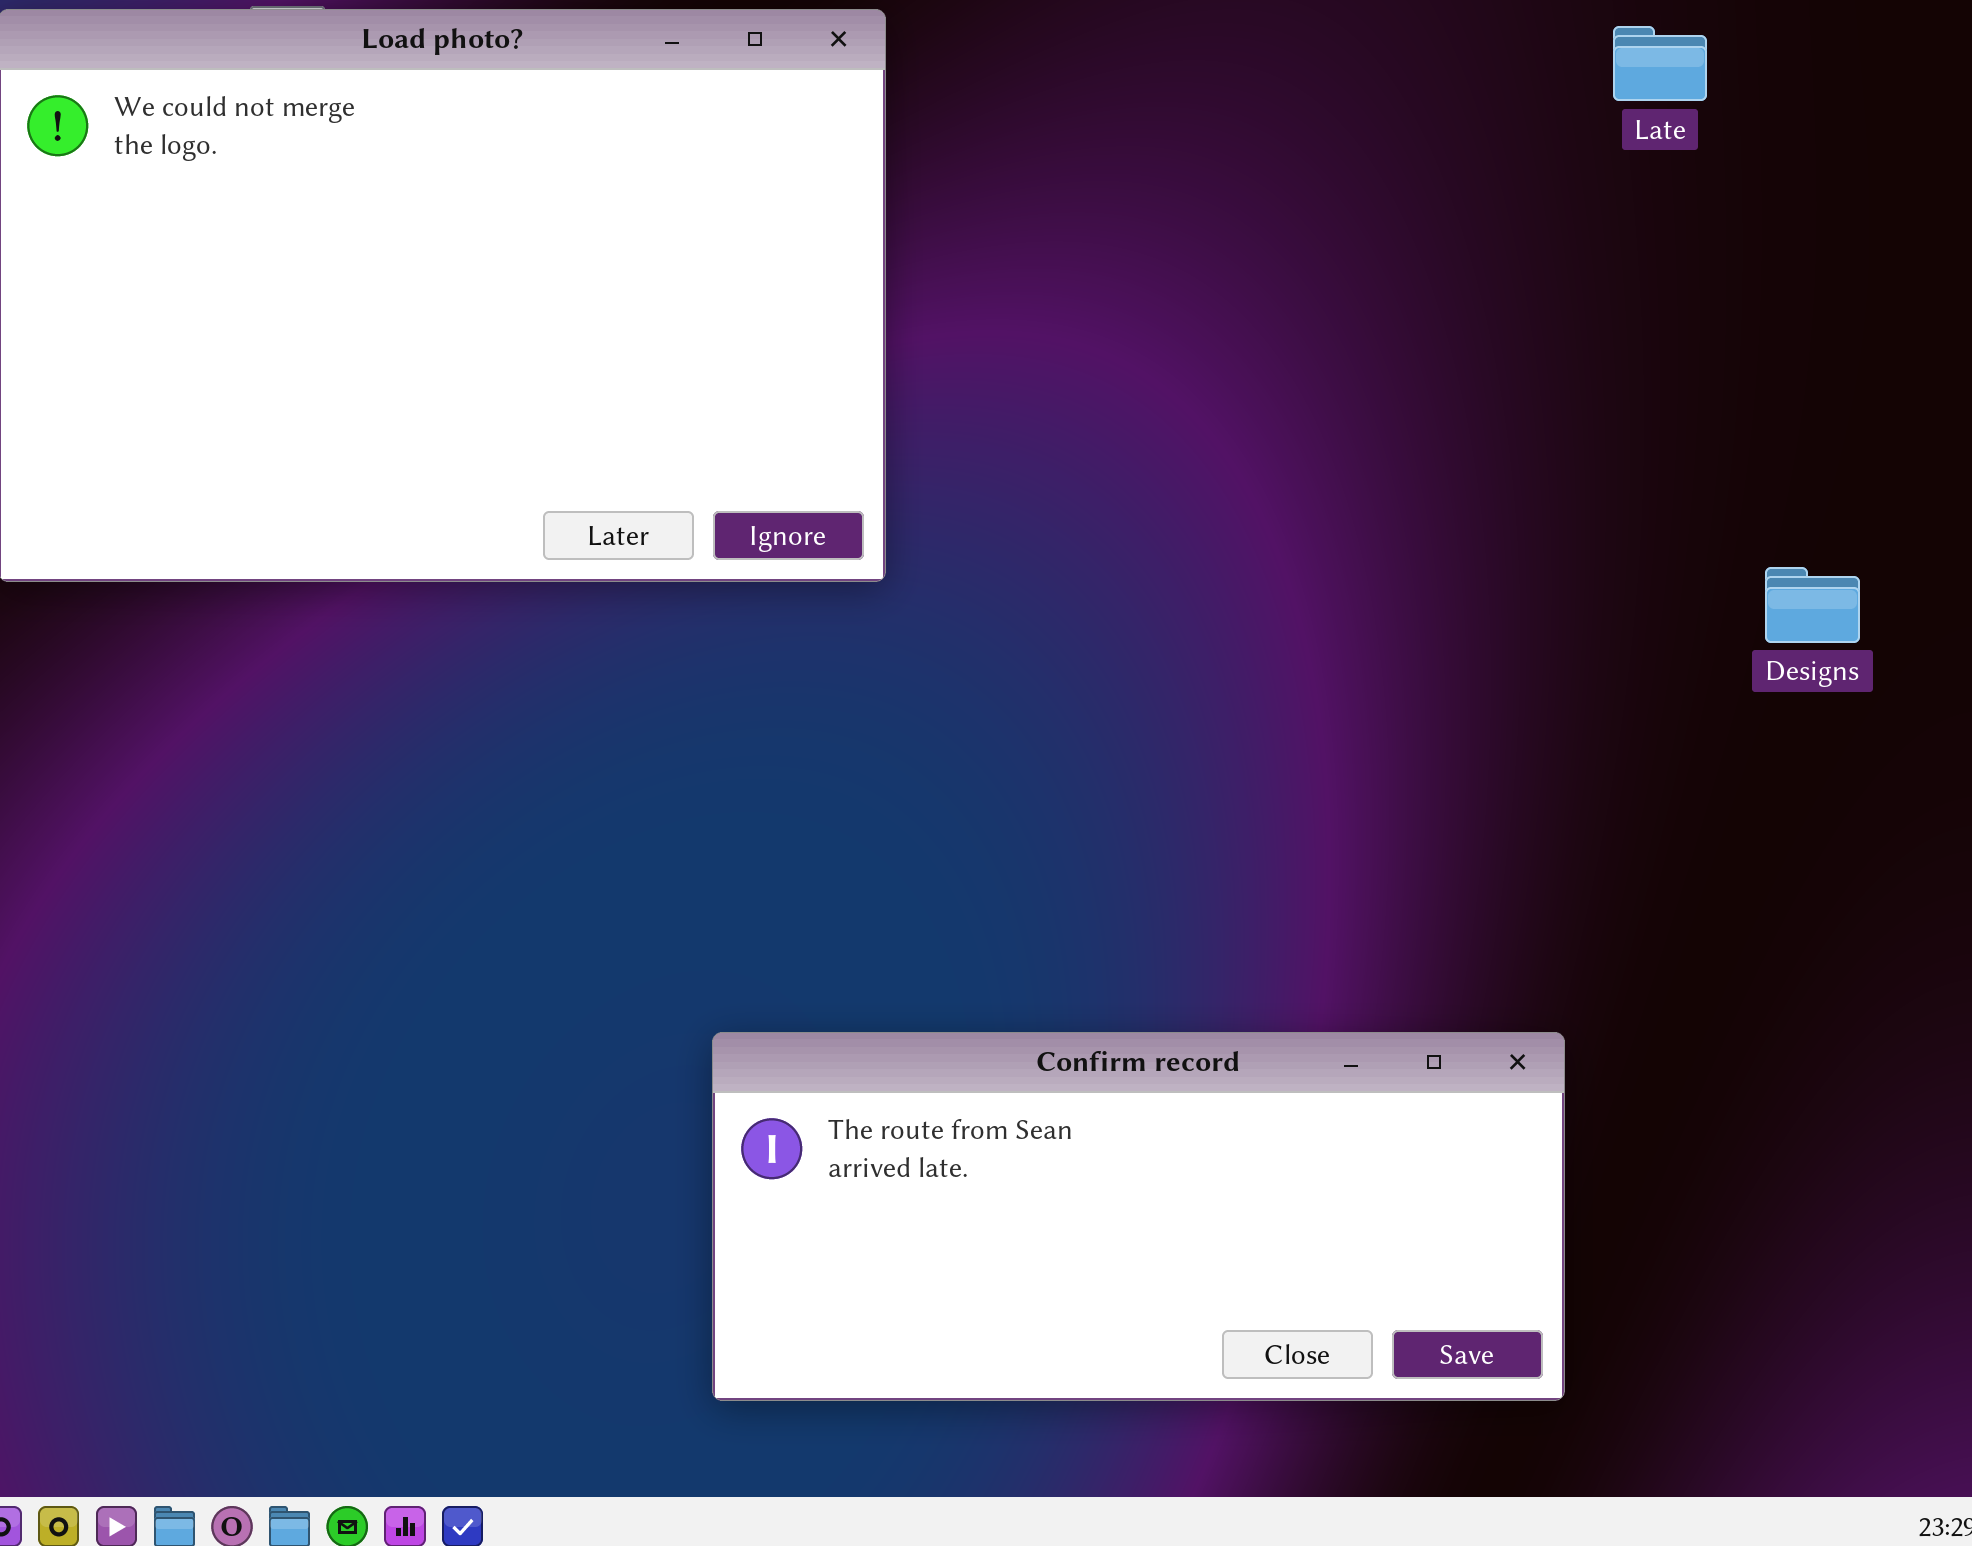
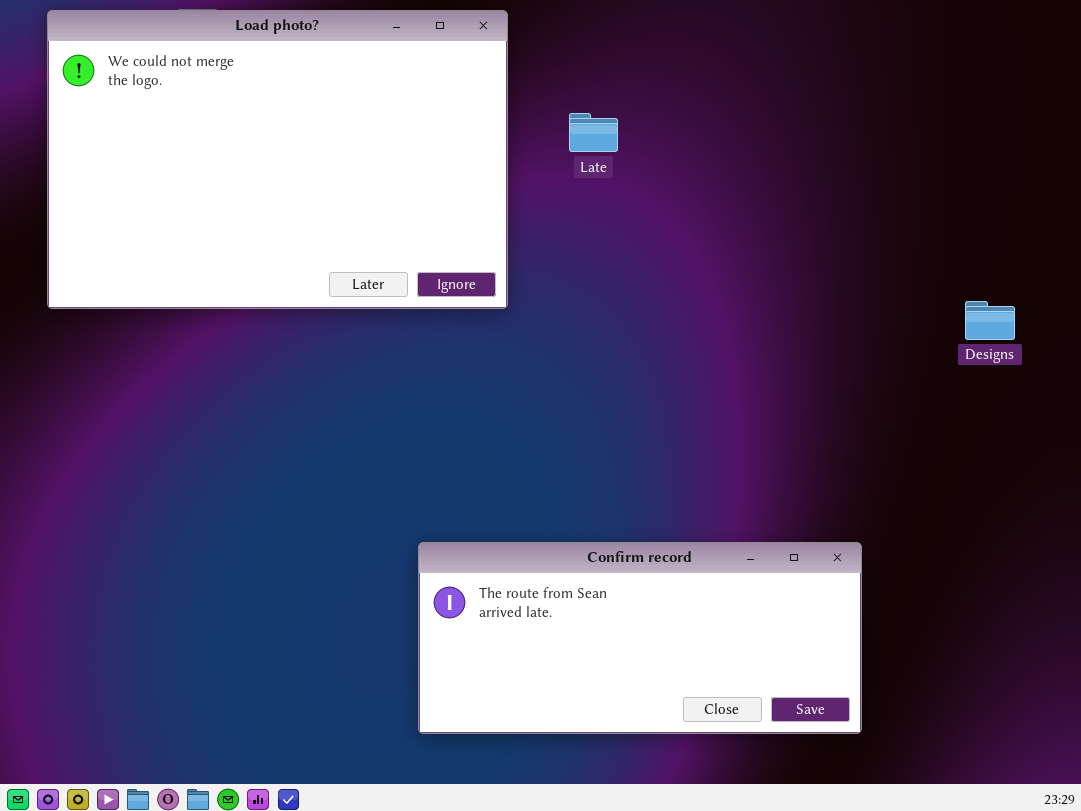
Late: [1613,26,1707,101] -> [569,113,618,152], moved

